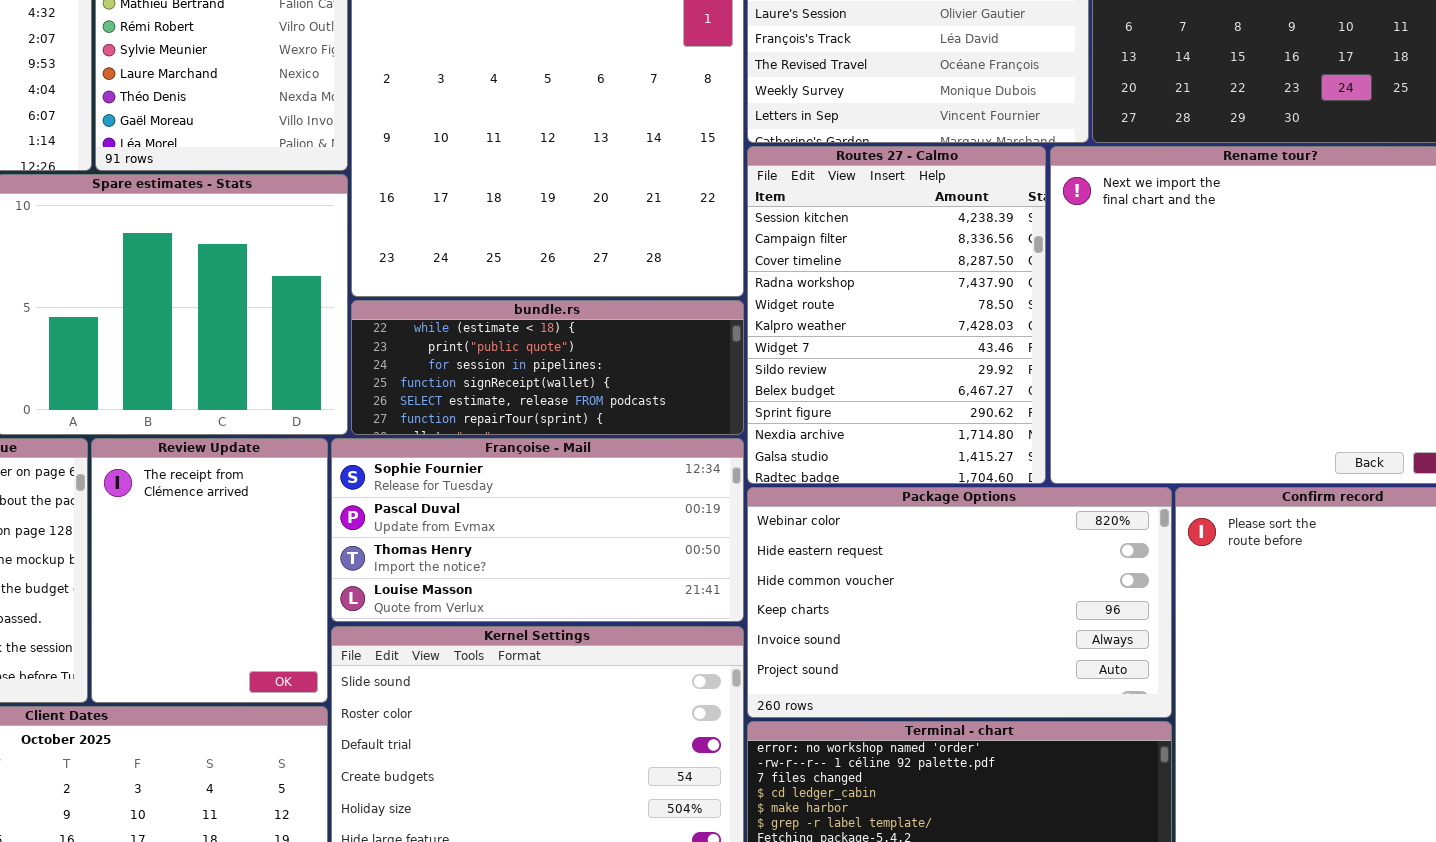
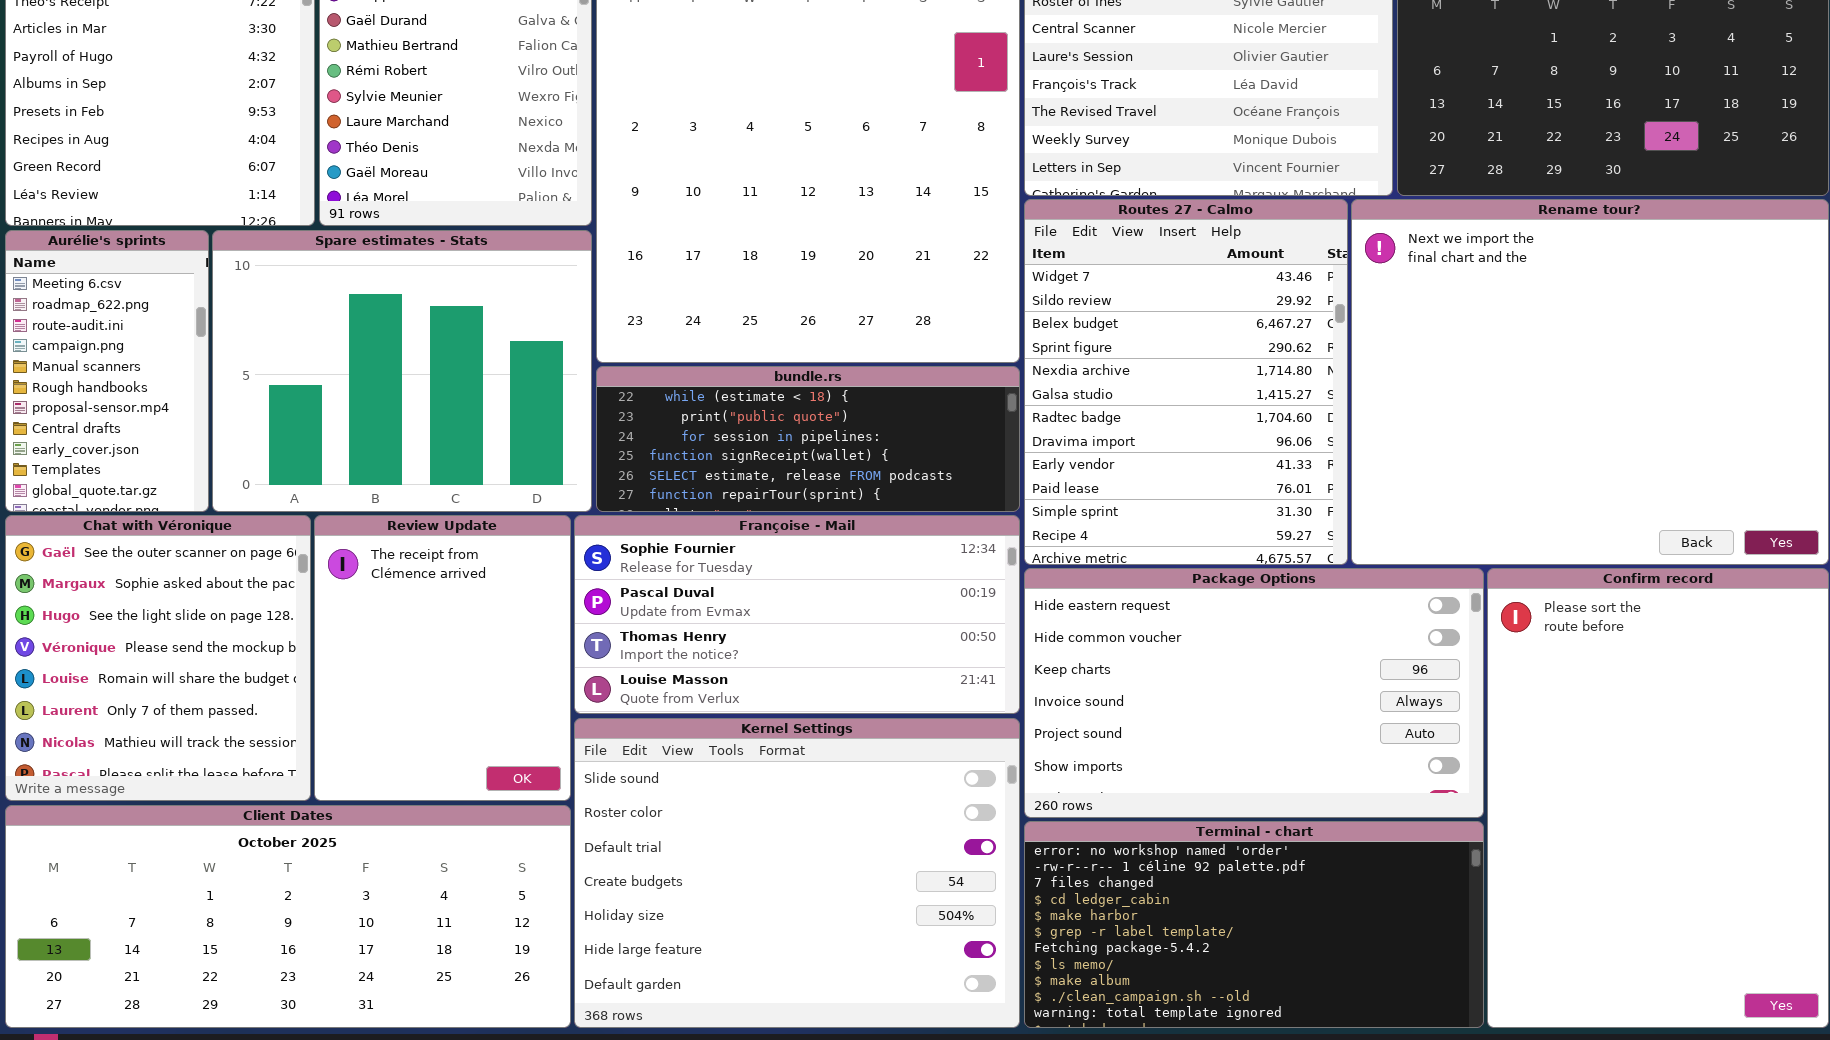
Routes 27 - Calmo: [747,146,1046,484] -> [1024,199,1348,565], scrolled down 6 rows
Package Options: [747,487,1172,718] -> [1024,568,1484,818], scrolled down 1 row

